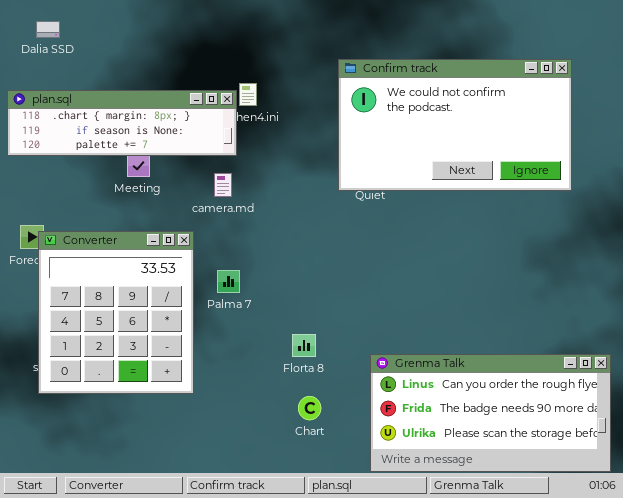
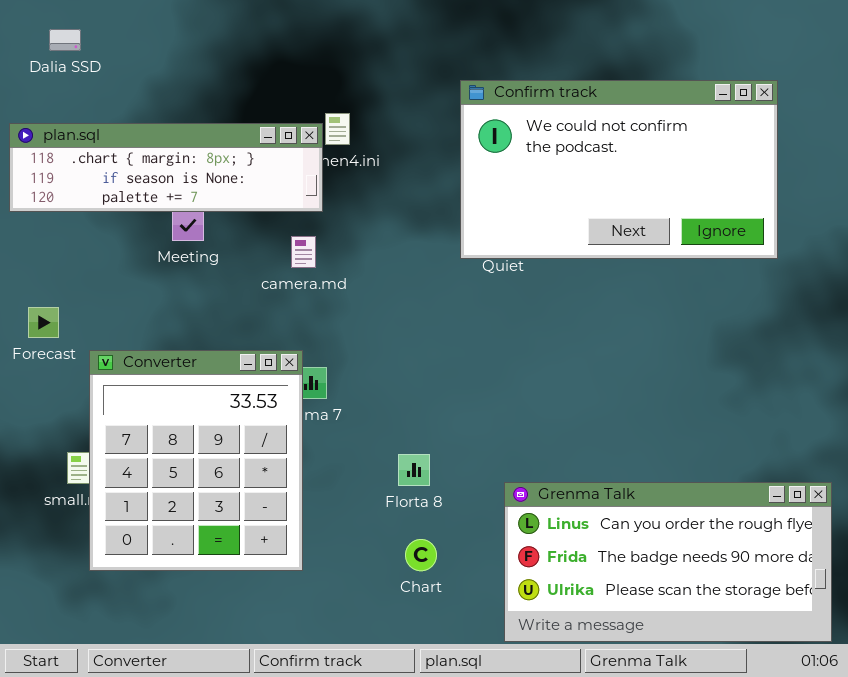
Converter: [38,231,194,394] -> [89,350,303,571], moved

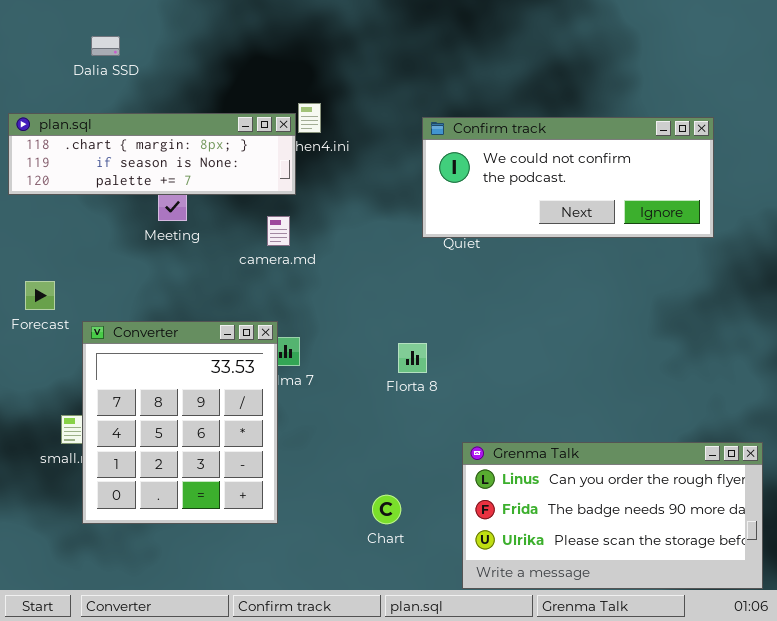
Dalia SSD: [49,29,81,51] -> [91,36,120,56], moved
Confirm track: [460,80,778,259] -> [422,117,714,238], resized
Florta 8: [398,454,430,486] -> [398,343,427,373], moved

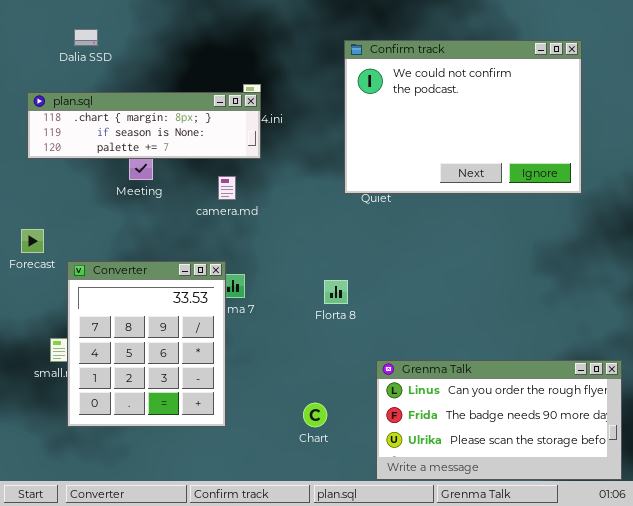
plan.sql: [8,113,296,195] -> [27,92,261,159], moved
Confirm track: [422,117,714,238] -> [344,40,582,194], resized

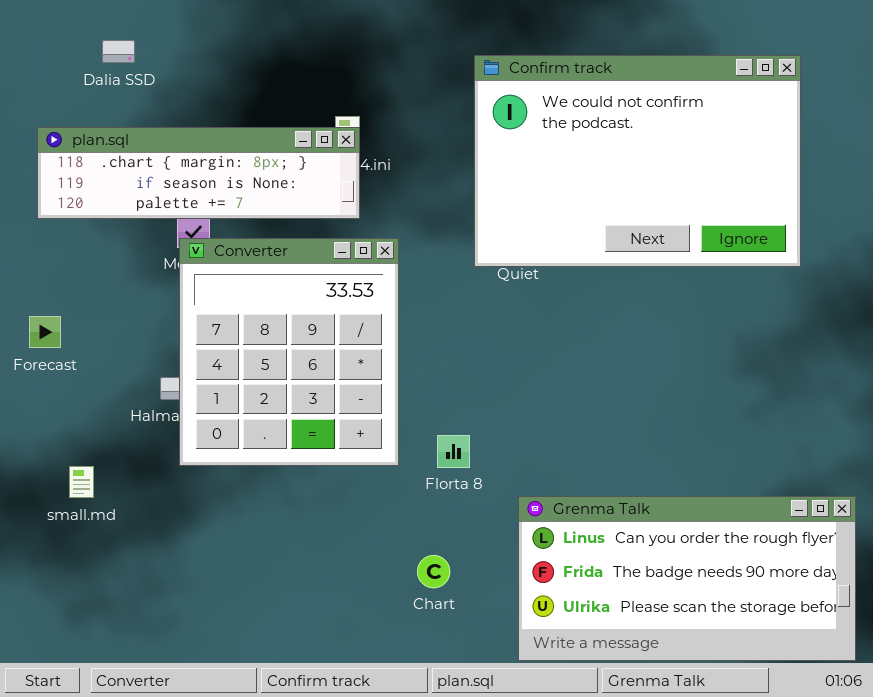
Converter: [67,261,226,427] -> [179,238,399,466], moved
Florta 8: [324,280,348,304] -> [437,435,470,468], moved

